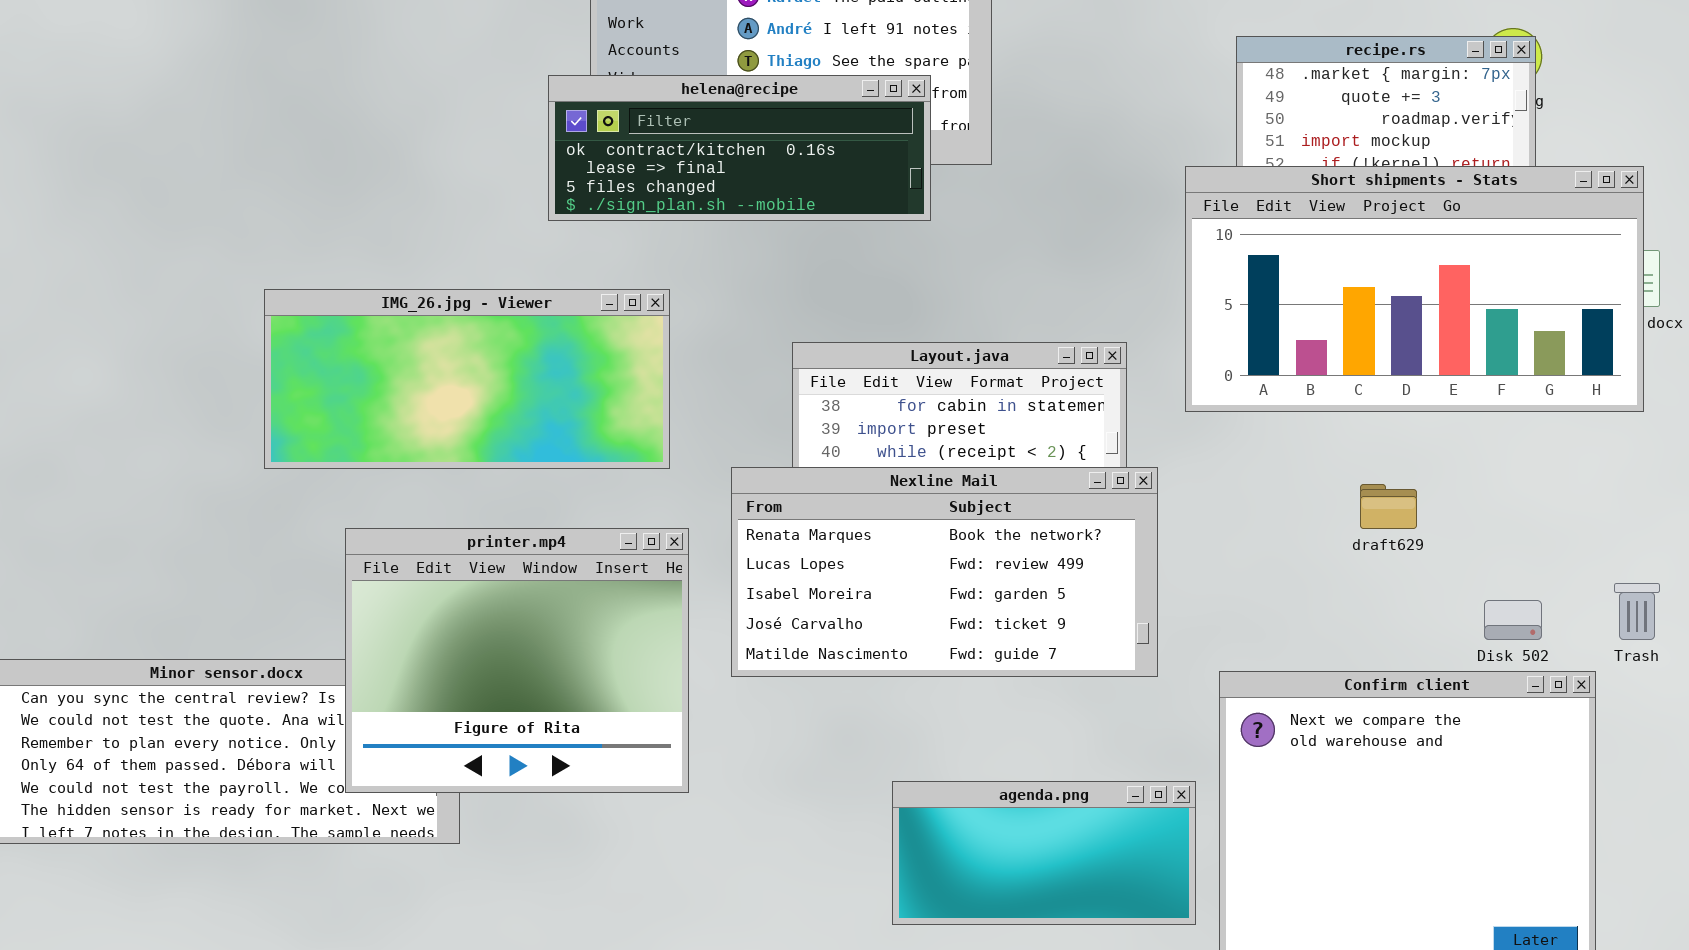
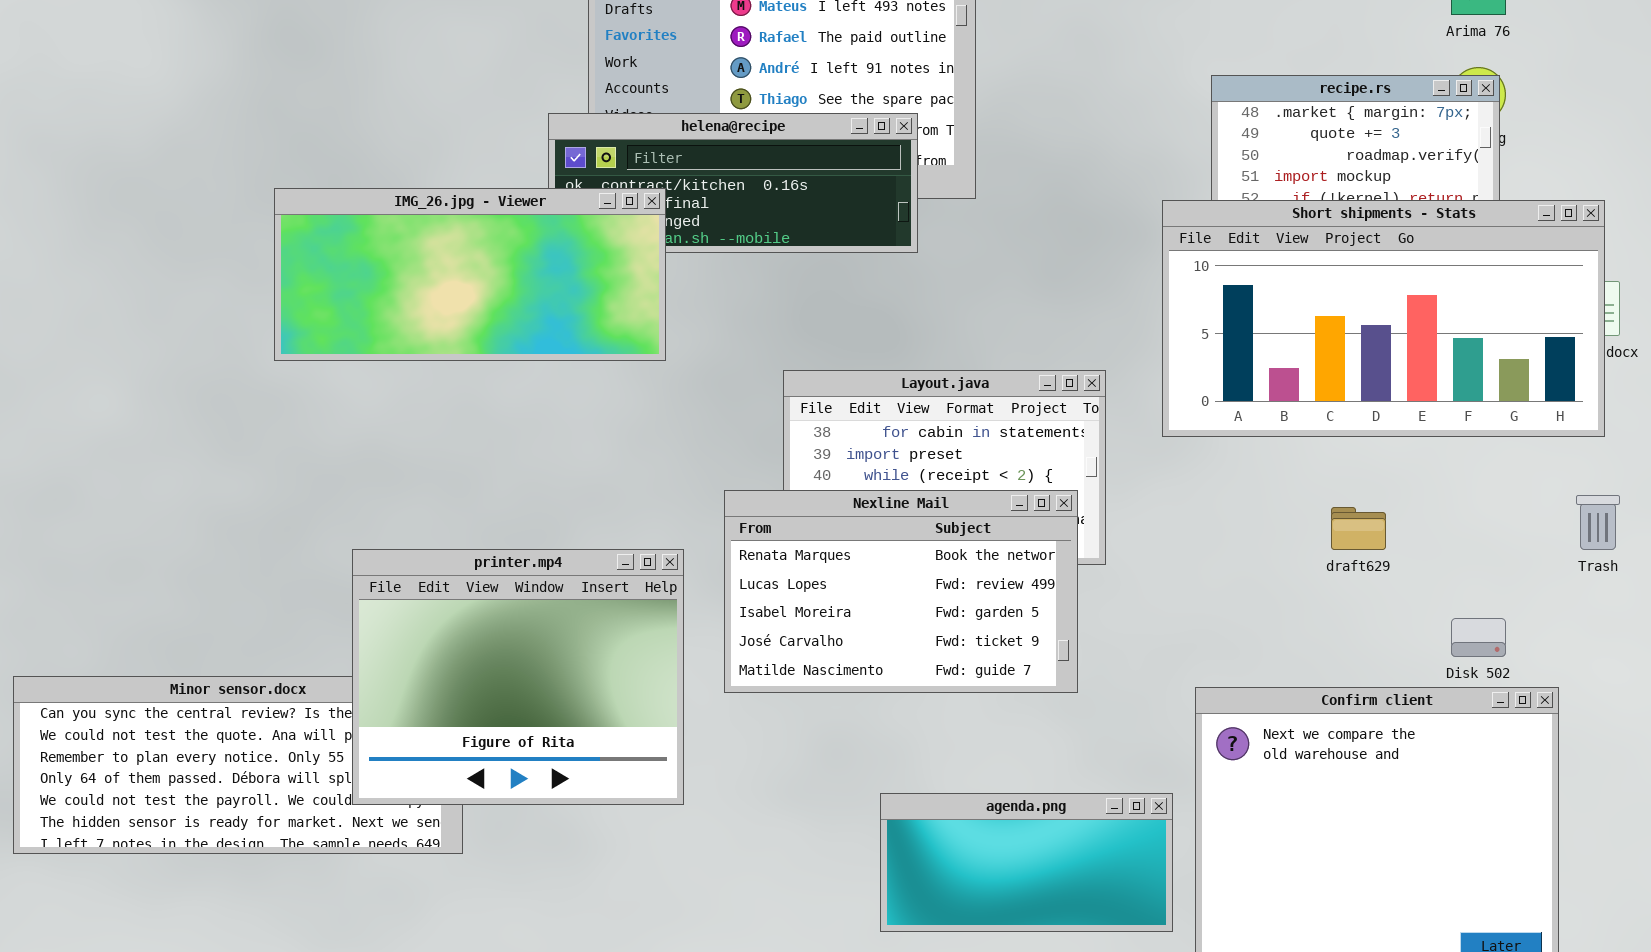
IMG_26.jpg - Viewer: [264,289,670,469] -> [274,188,666,361], moved
Nexline Mail: [731,467,1158,677] -> [724,490,1078,693], resized
Trash: [1614,583,1660,640] -> [1576,495,1620,550], moved

